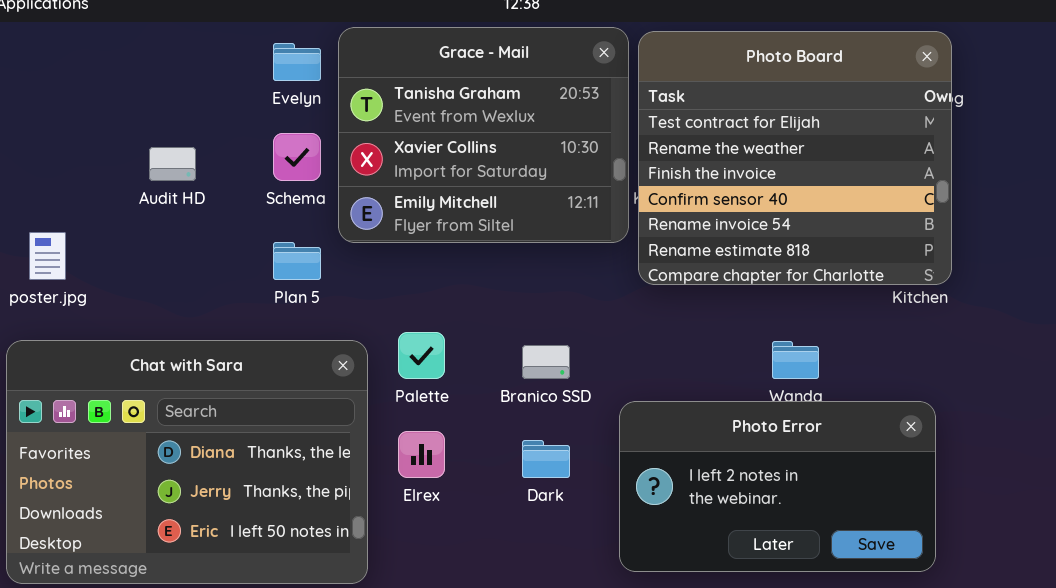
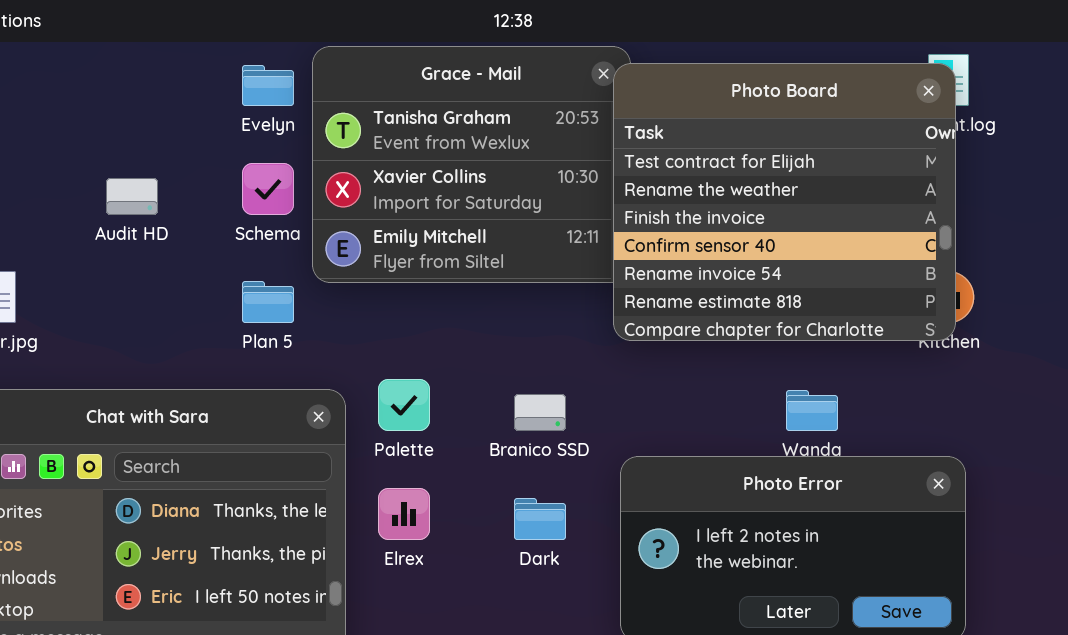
Photo Board: [638,31,952,285] -> [613,63,956,341], moved

